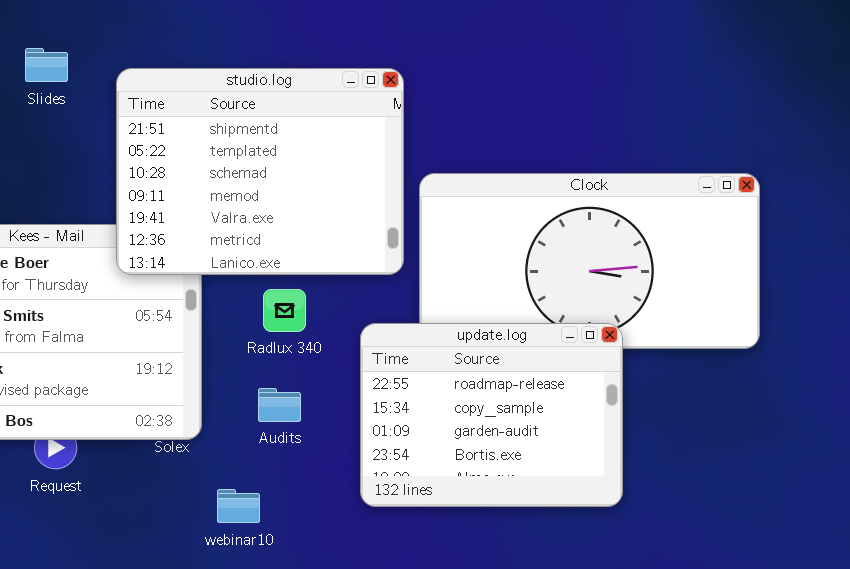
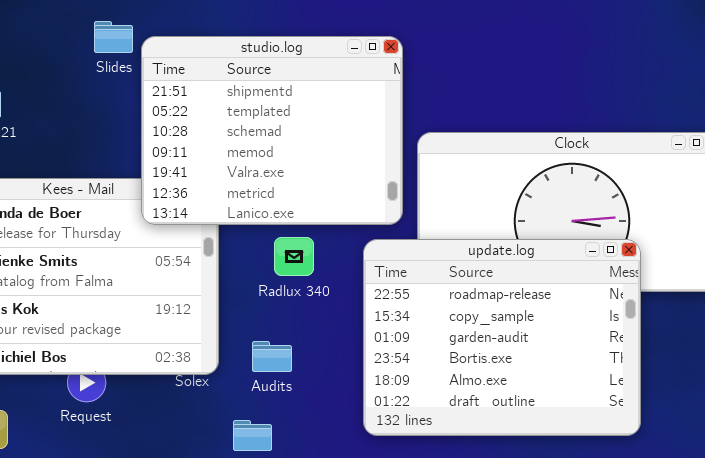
Slides: [25,48,68,82] -> [94,21,133,53], moved
update.log: [360,323,623,507] -> [363,239,641,436], resized
Audits: [258,388,301,422] -> [252,341,292,372], moved

